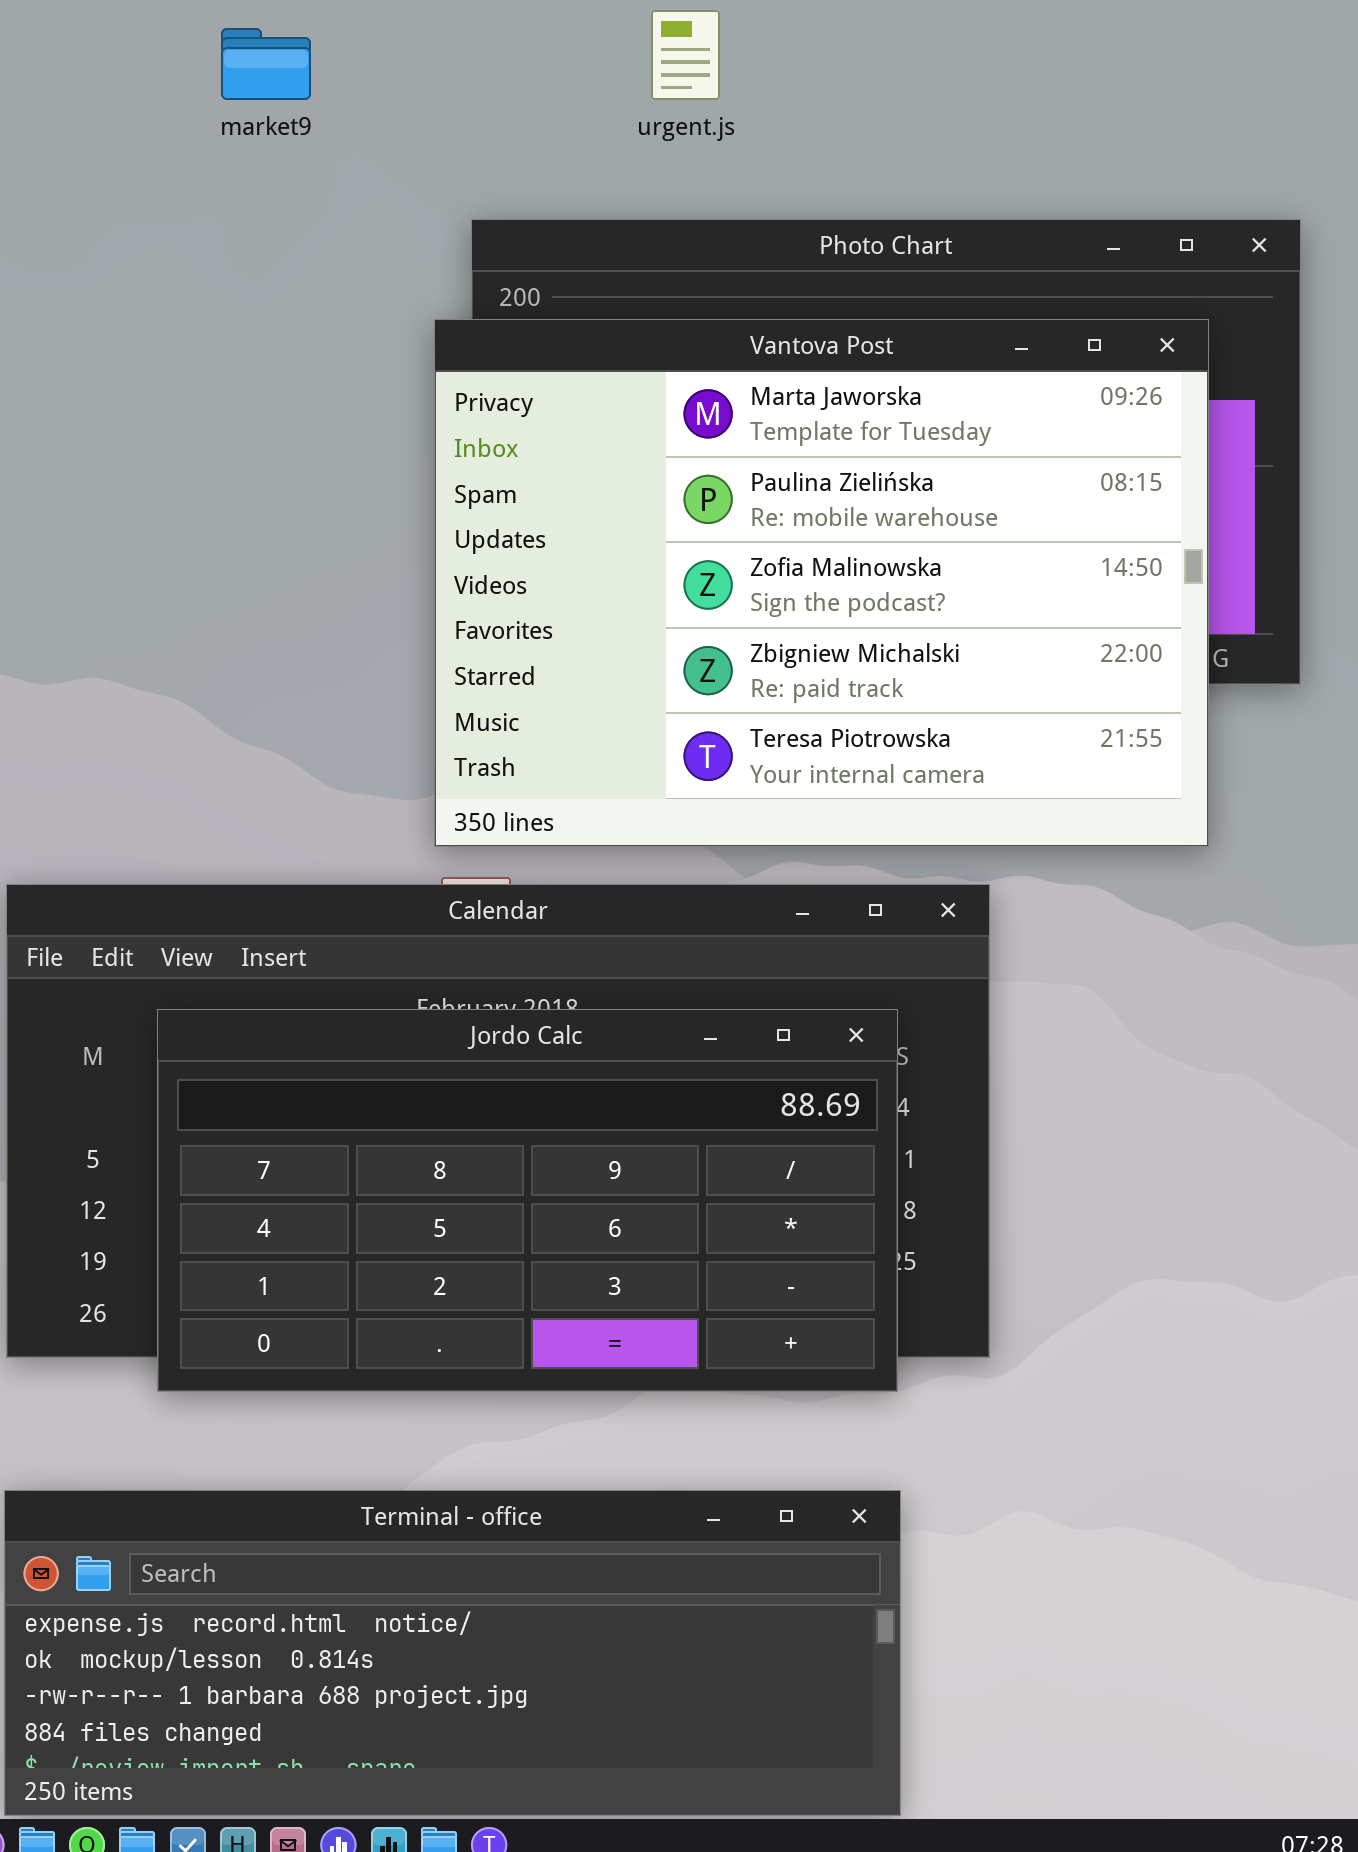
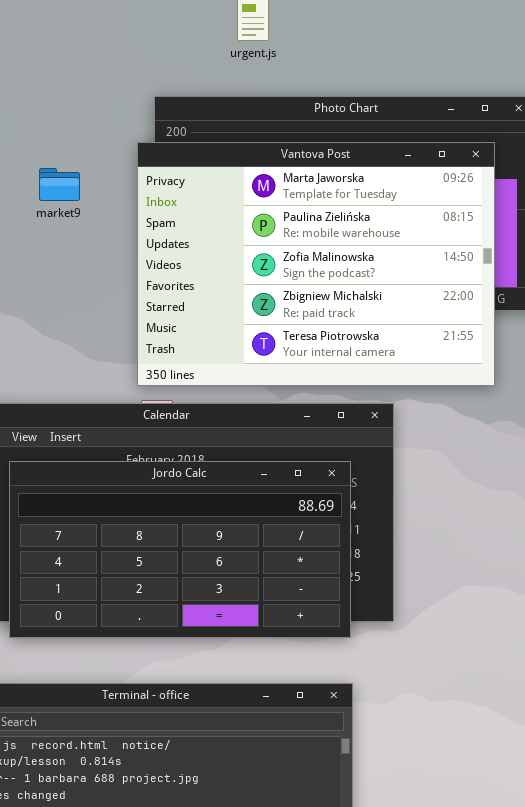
market9: [221,28,311,100] -> [39,168,80,201], moved

